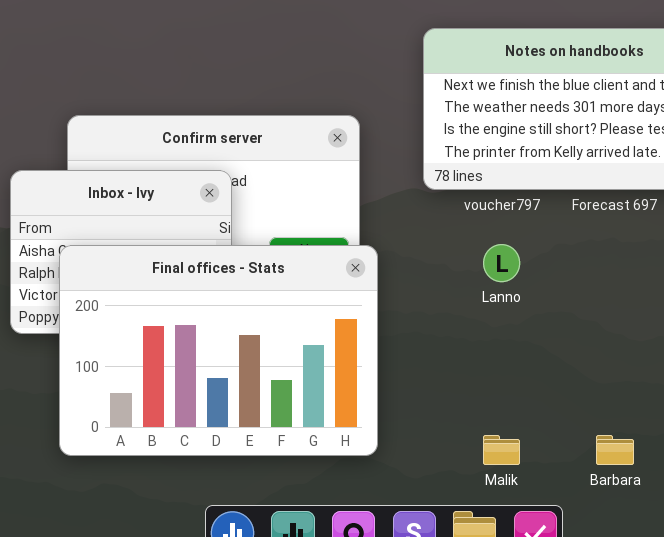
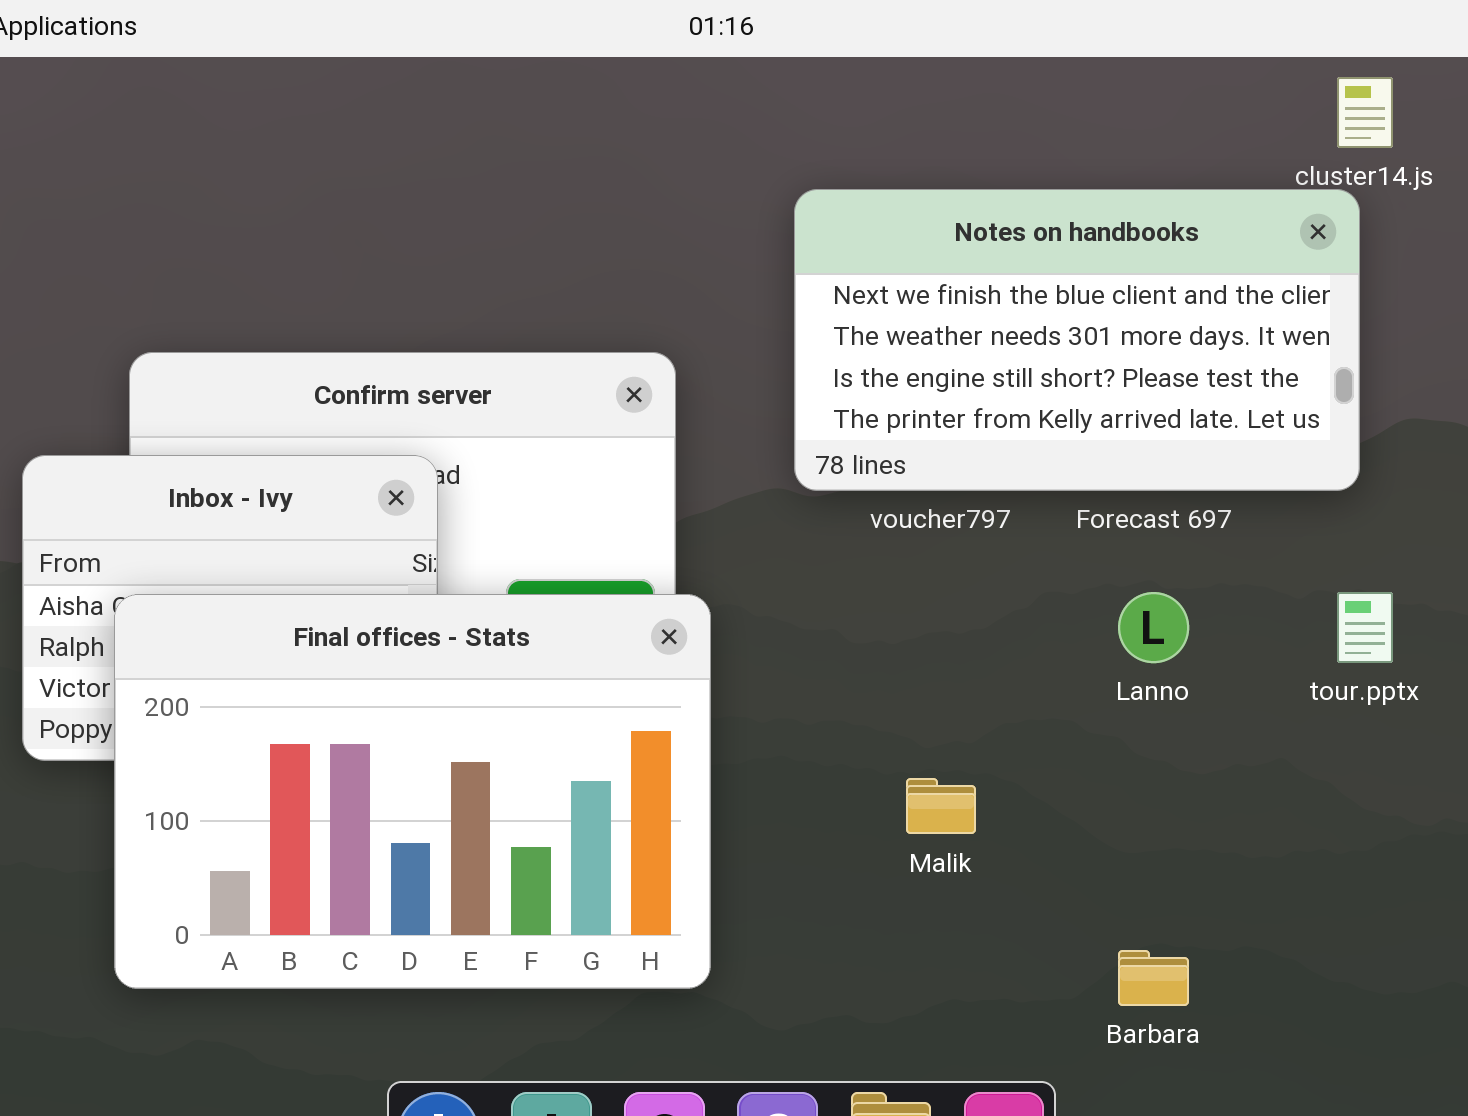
Lanno: [483,244,520,282] -> [1118,592,1189,663], moved
Malik: [483,435,520,465] -> [906,778,976,834], moved

